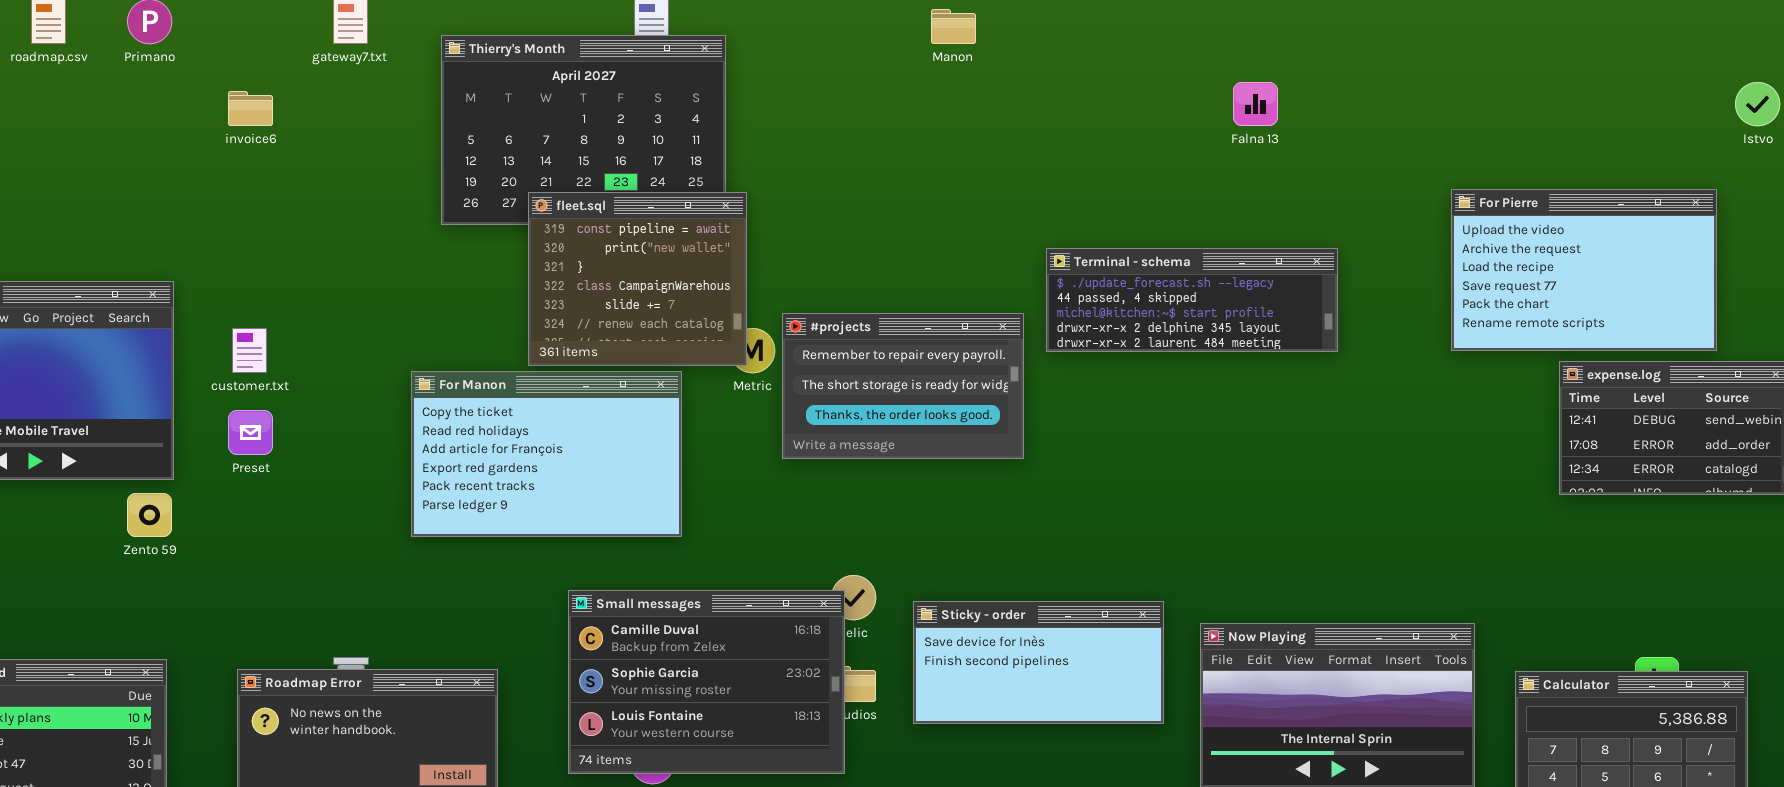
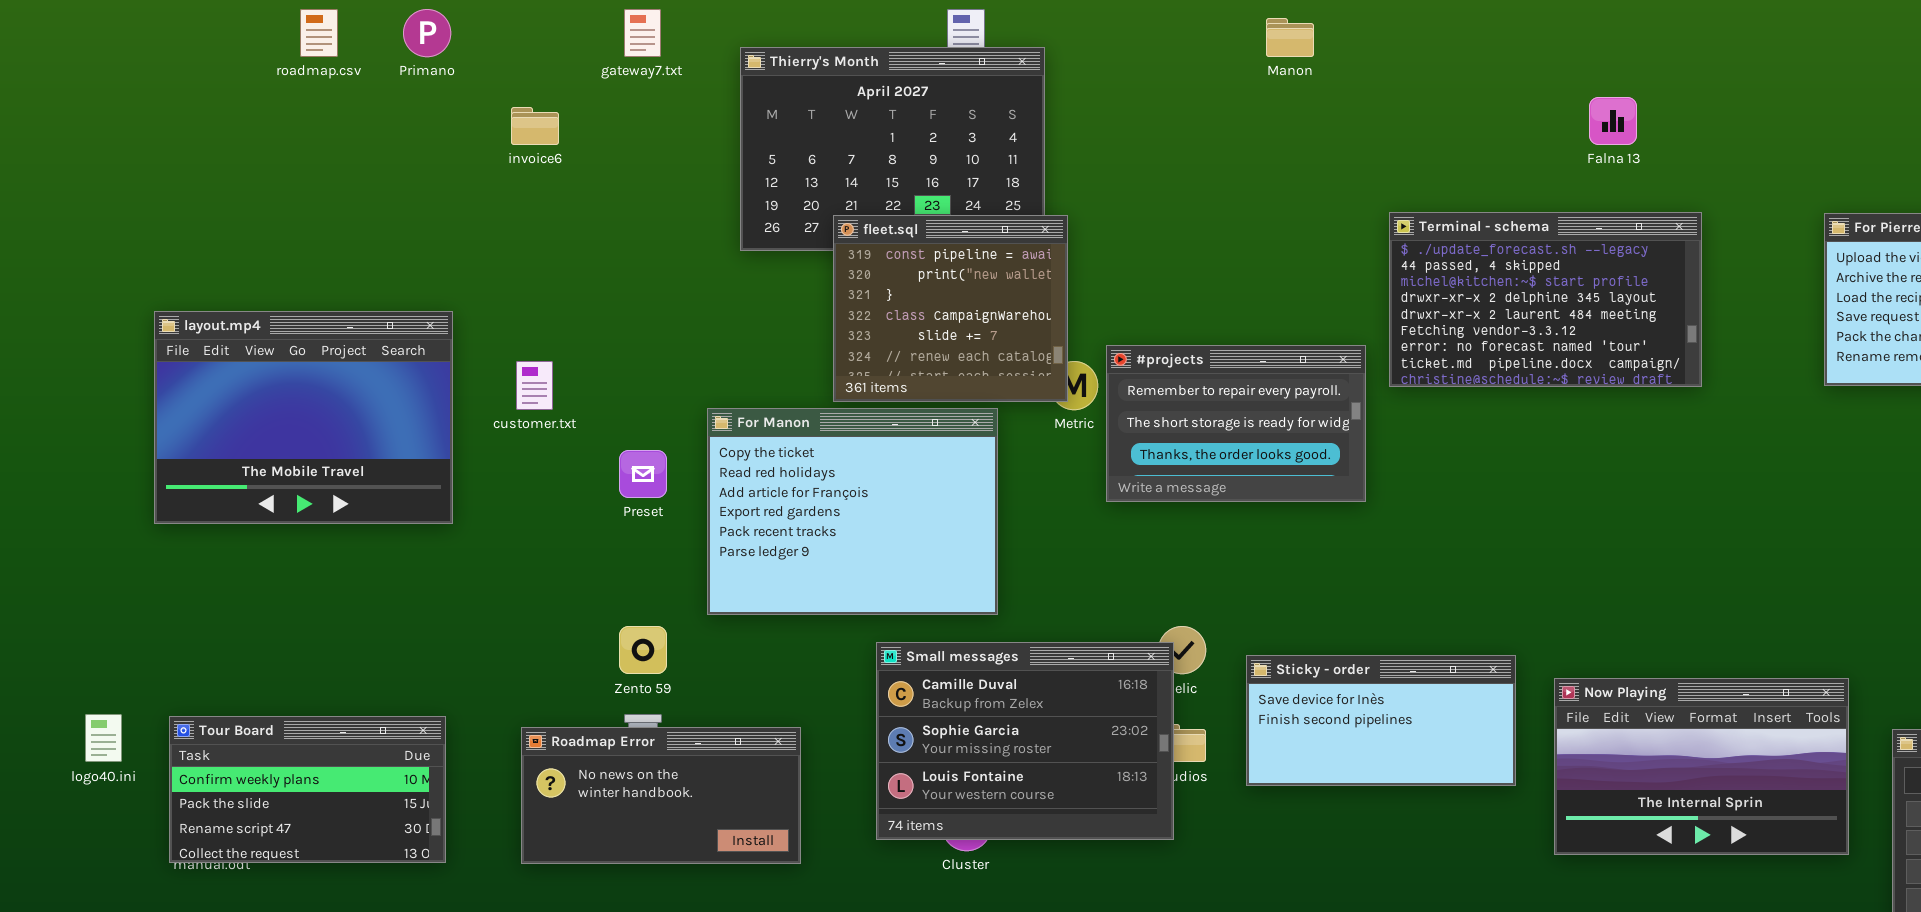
Terminal - schema: [1046,248,1338,352] -> [1389,212,1702,387], resized
For Manon: [411,371,682,537] -> [707,408,998,615], resized
Preset: [228,410,273,455] -> [619,450,667,498], moved
Zento 59: [127,493,172,537] -> [619,626,667,674], moved

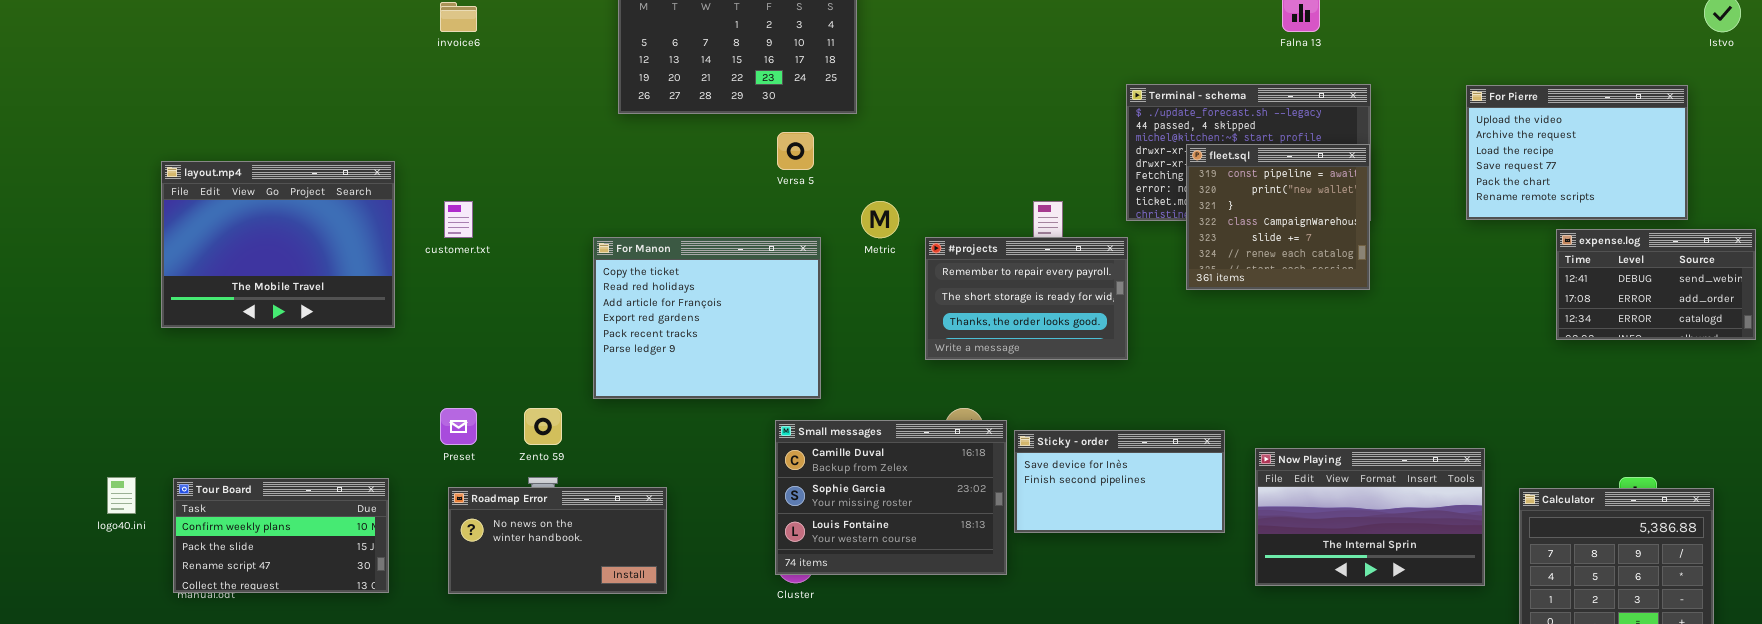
fleet.sql: [833,215,1068,402] -> [1186,144,1370,290], moved
#projects: [1106,345,1366,502] -> [925,237,1128,360], moved
Preset: [619,450,667,498] -> [440,408,477,445], moved
Small messages: [876,642,1174,840] -> [775,420,1007,575], moved

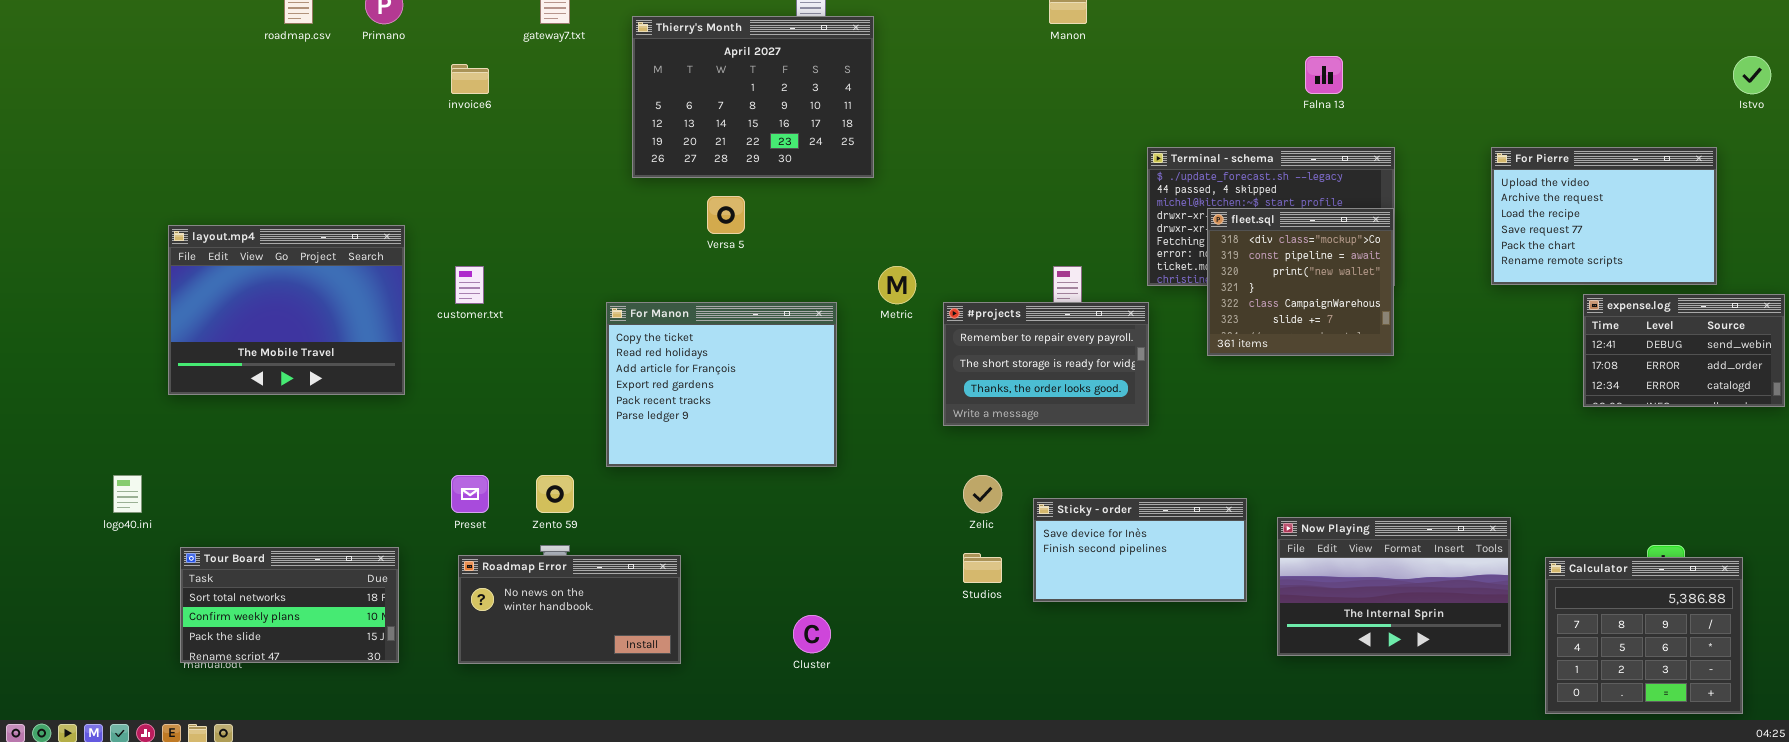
Versa 5: [777,132,814,170] -> [707,196,745,234], moved
fleet.sql: [1186,144,1370,290] -> [1207,208,1394,356], scrolled up 1 row
Small messages: [775,420,1007,575] -> none, closed
logo40.ini: [107,477,136,514] -> [113,475,142,513], moved
Tour Board: [173,478,389,593] -> [180,547,399,663], scrolled up 1 row

